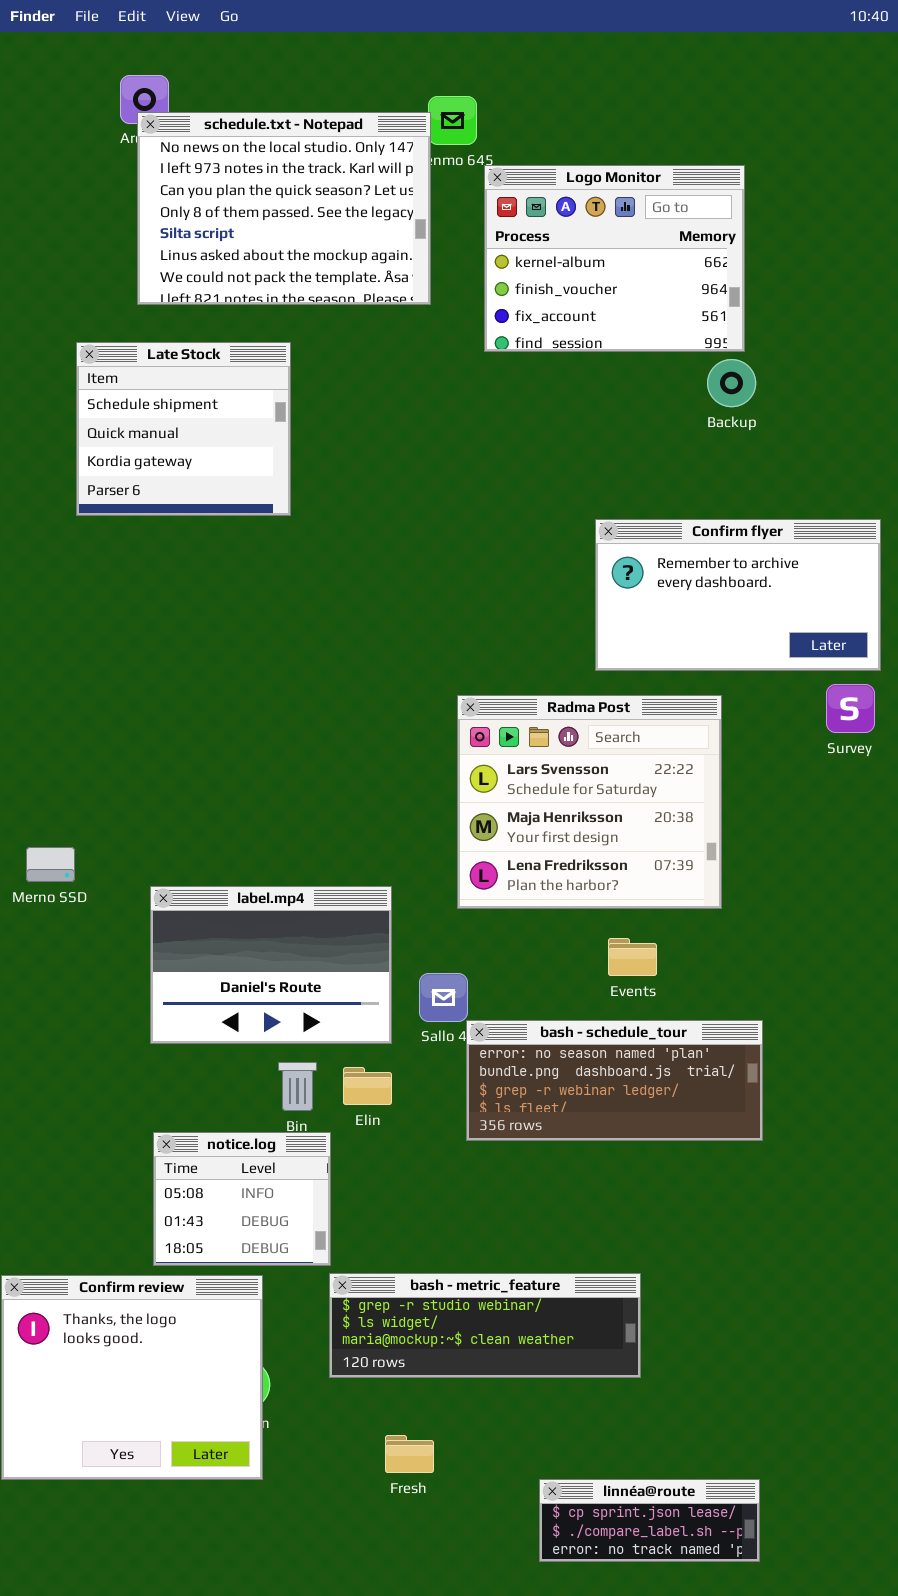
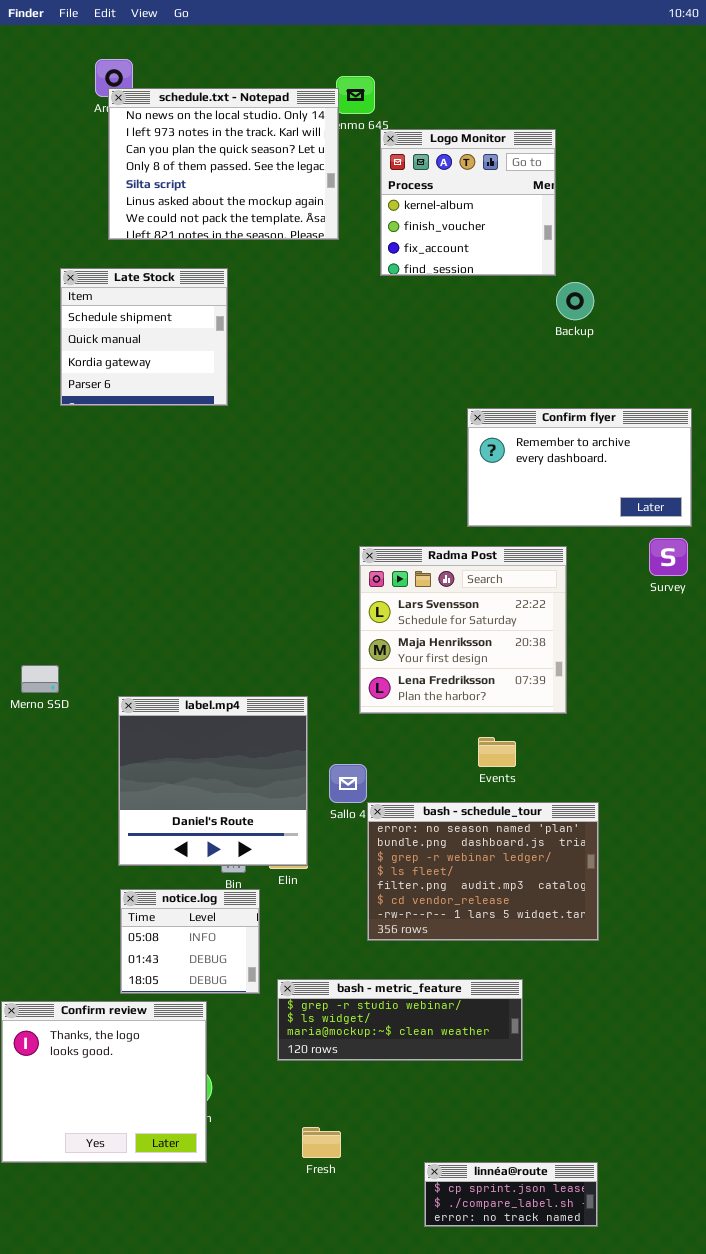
Logo Monitor: [484,165,745,352] -> [380,129,556,276], resized
label.mp4: [150,886,392,1044] -> [118,696,308,866], resized
bash - schedule_tour: [466,1020,763,1141] -> [367,802,599,941], resized
bash - metric_feature: [329,1273,641,1378] -> [277,979,523,1061], moved

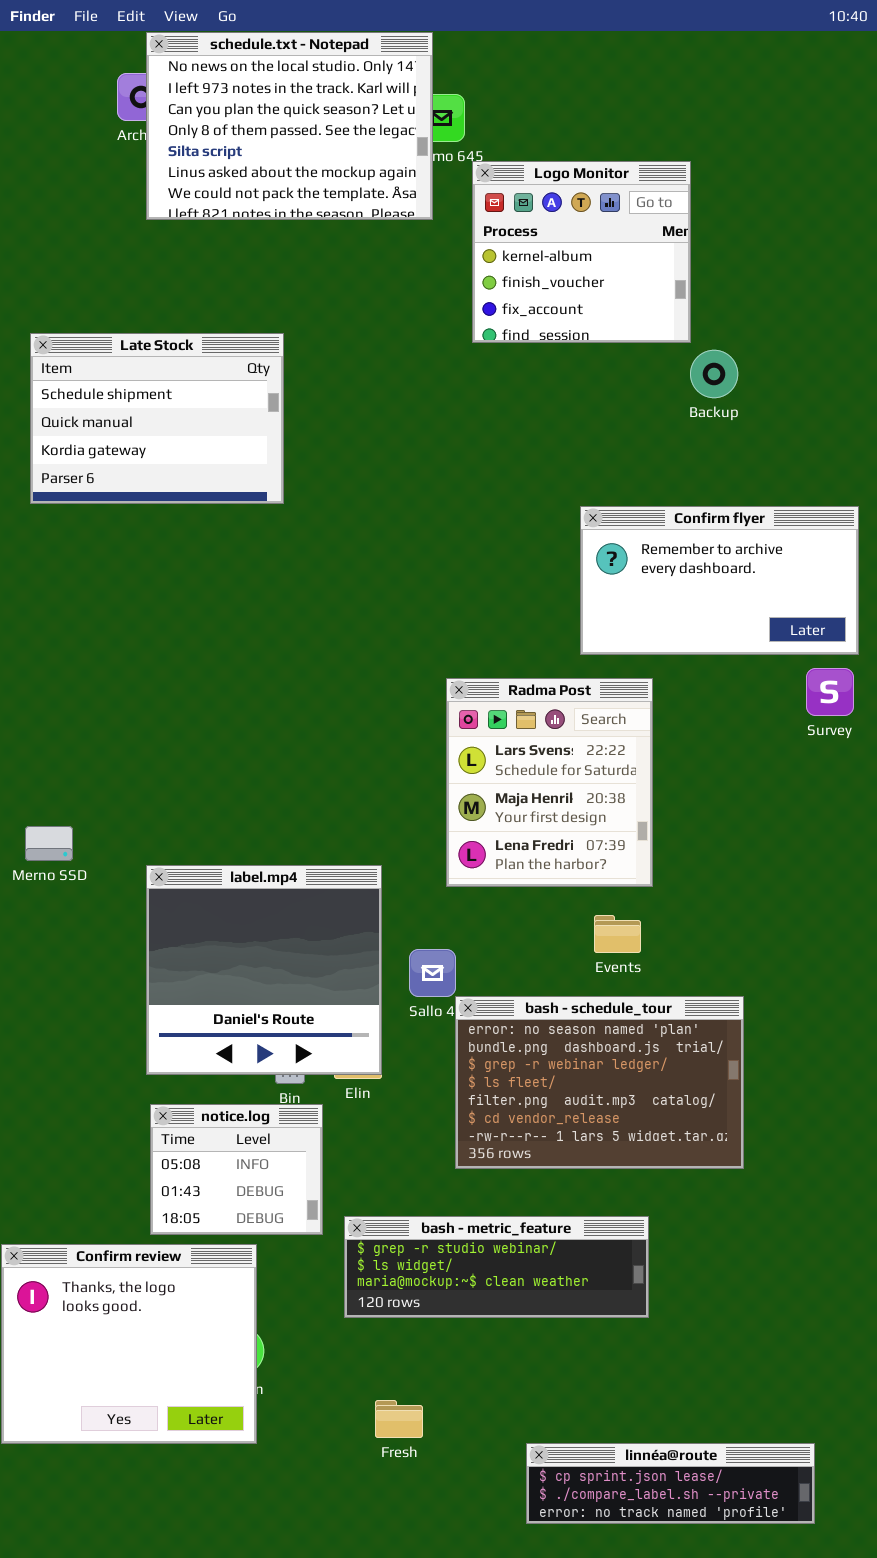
schedule.txt - Notepad: [108,88,339,240] -> [146,32,433,220], moved
Late Stock: [60,268,228,406] -> [30,333,284,504], resized
Radma Post: [359,546,567,714] -> [446,678,653,887], resized
linnéa@route: [424,1162,598,1227] -> [526,1443,815,1524], resized

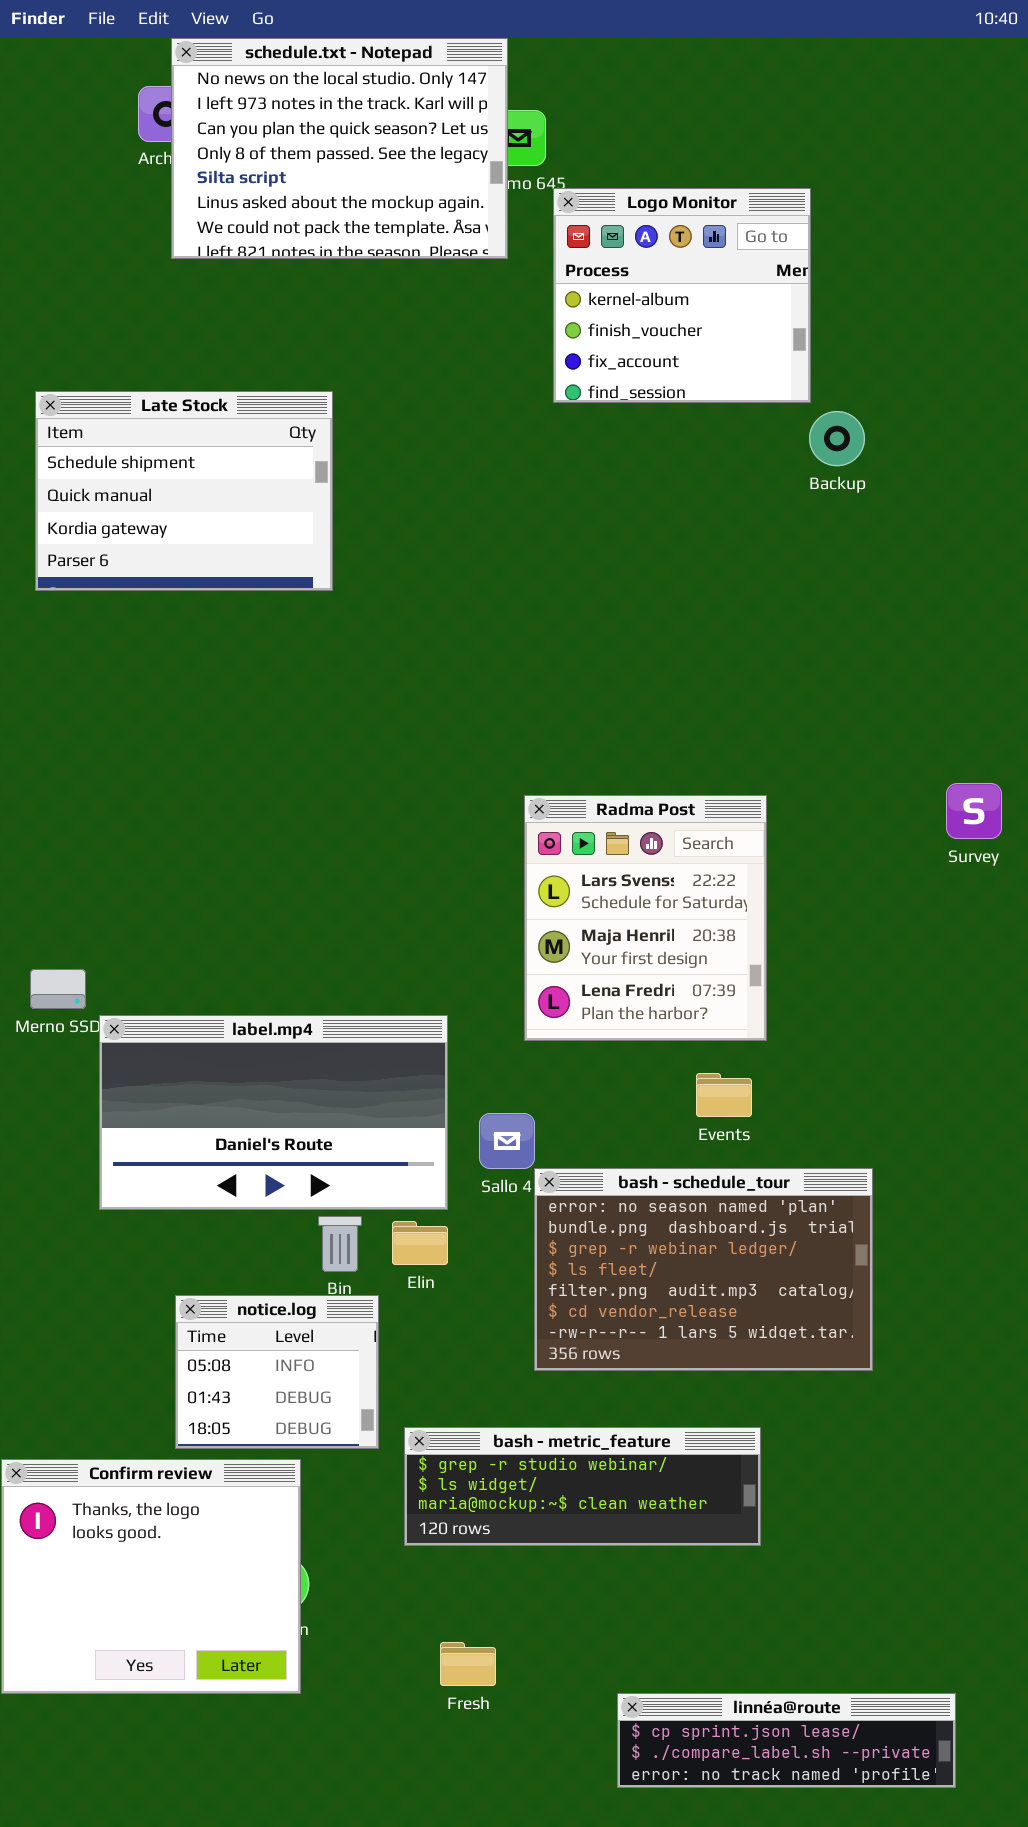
Confirm flyer: [580,506,859,655] -> none, closed
label.mp4: [146,865,382,1075] -> [99,1015,448,1210], resized

